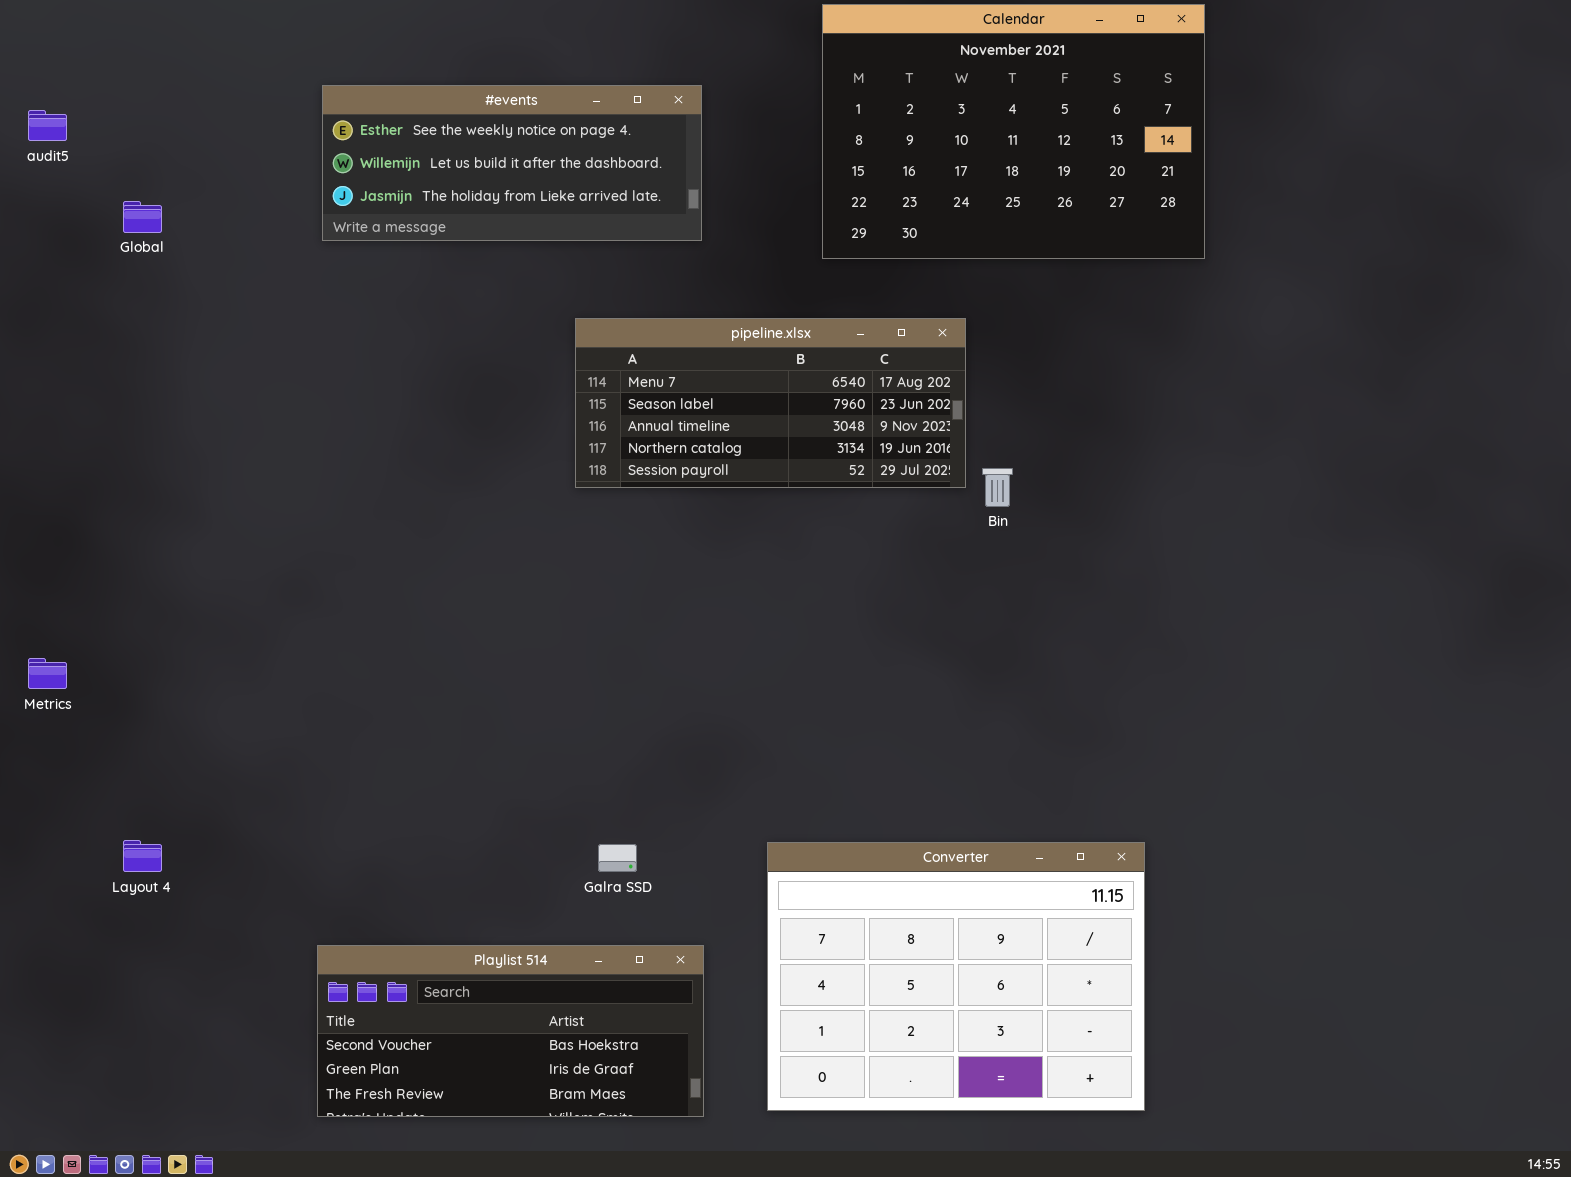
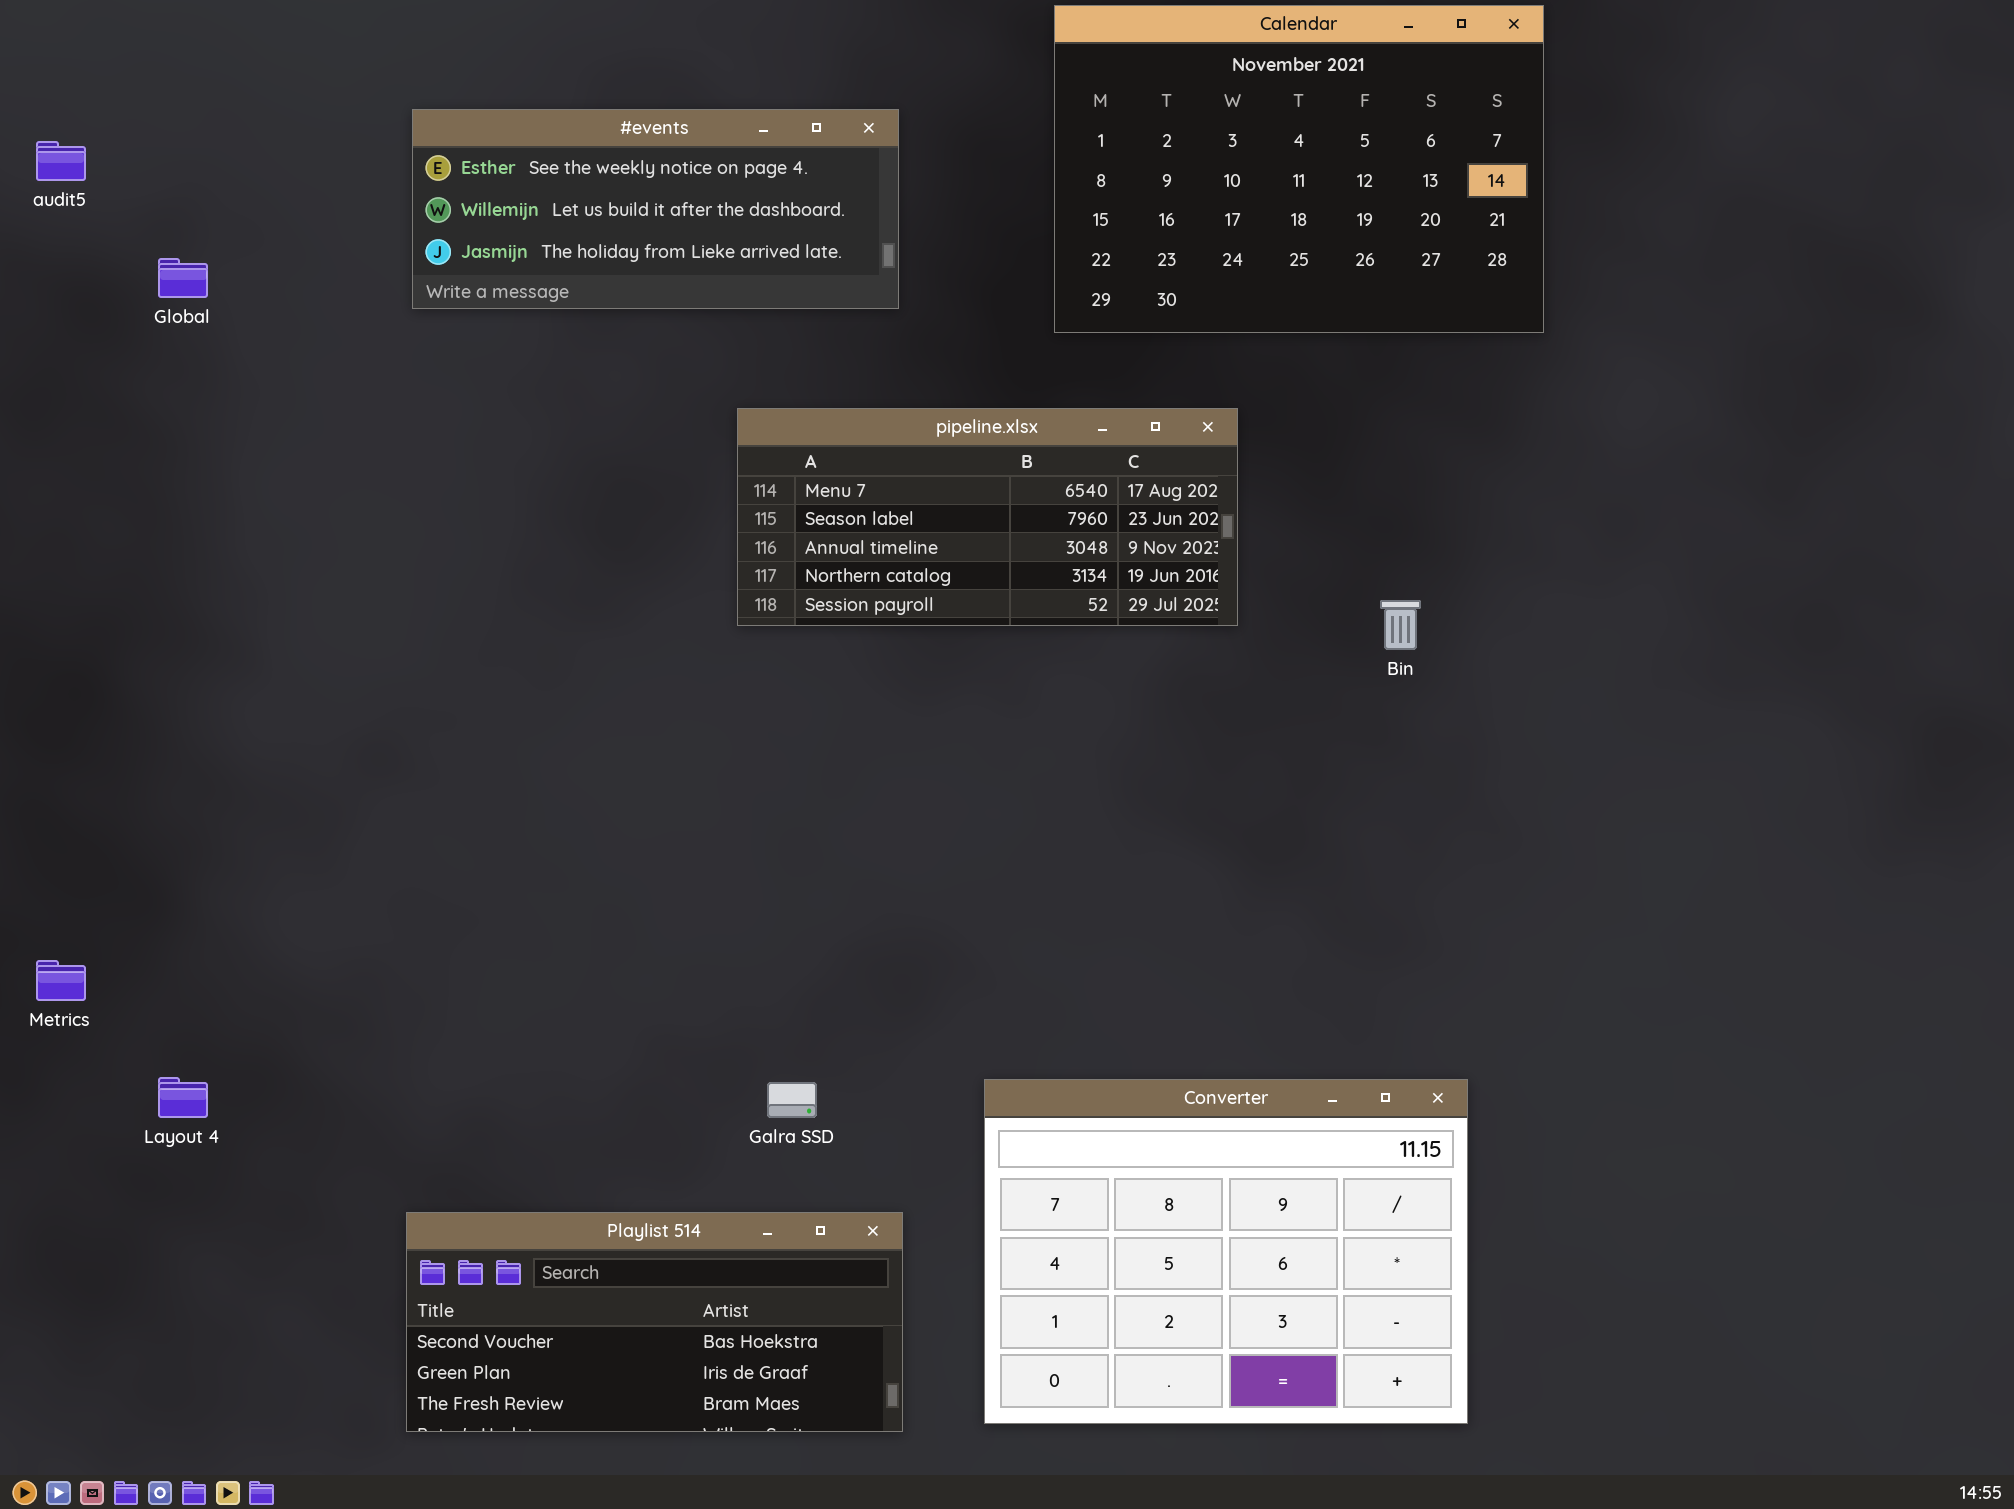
Bin: [982,468,1013,507] -> [1380,600,1421,650], moved
Metrics: [28,658,67,689] -> [36,960,86,1001], moved

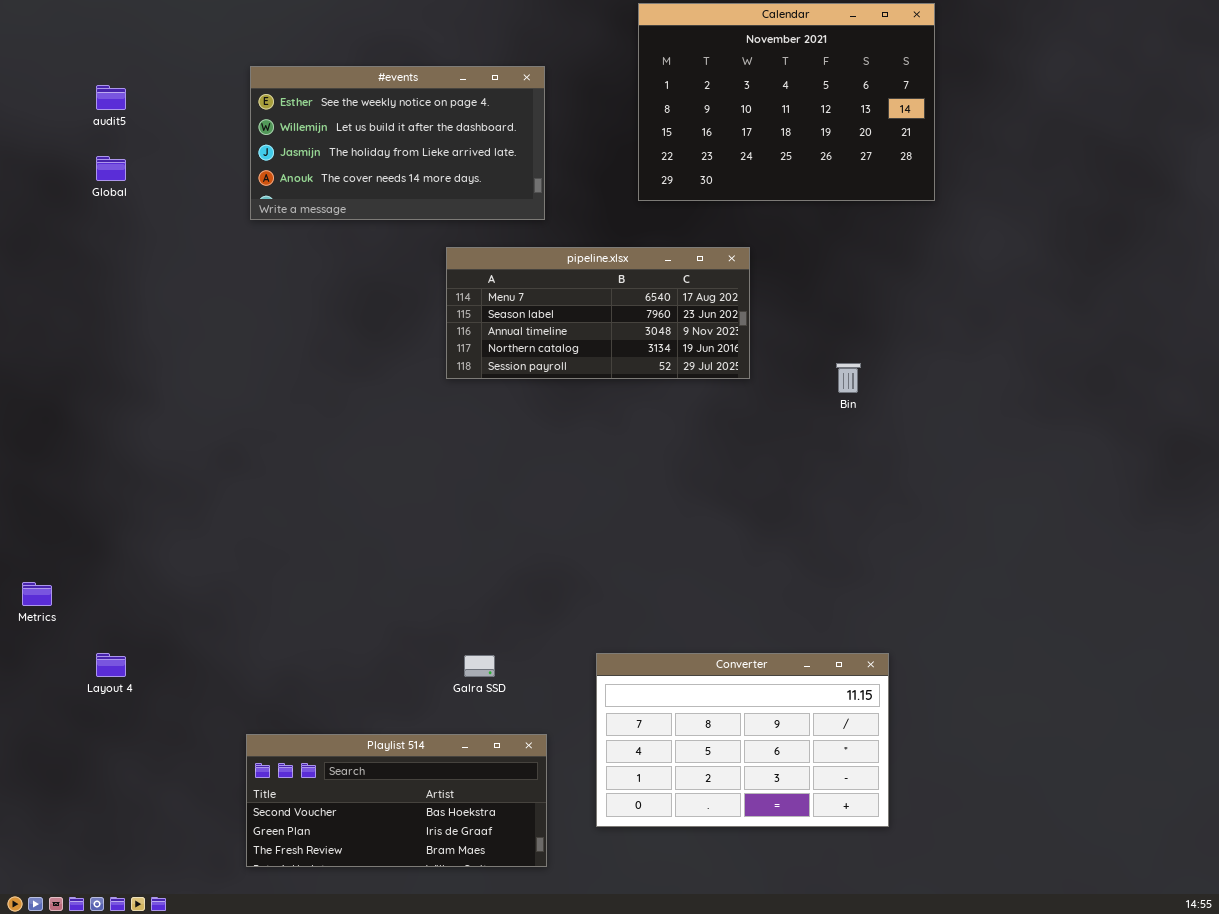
#events: [412,109,899,309] -> [250,66,545,220], resized
audit5: [36,141,86,181] -> [96,85,126,110], moved
Converter: [984,1079,1468,1424] -> [596,653,889,827], resized

